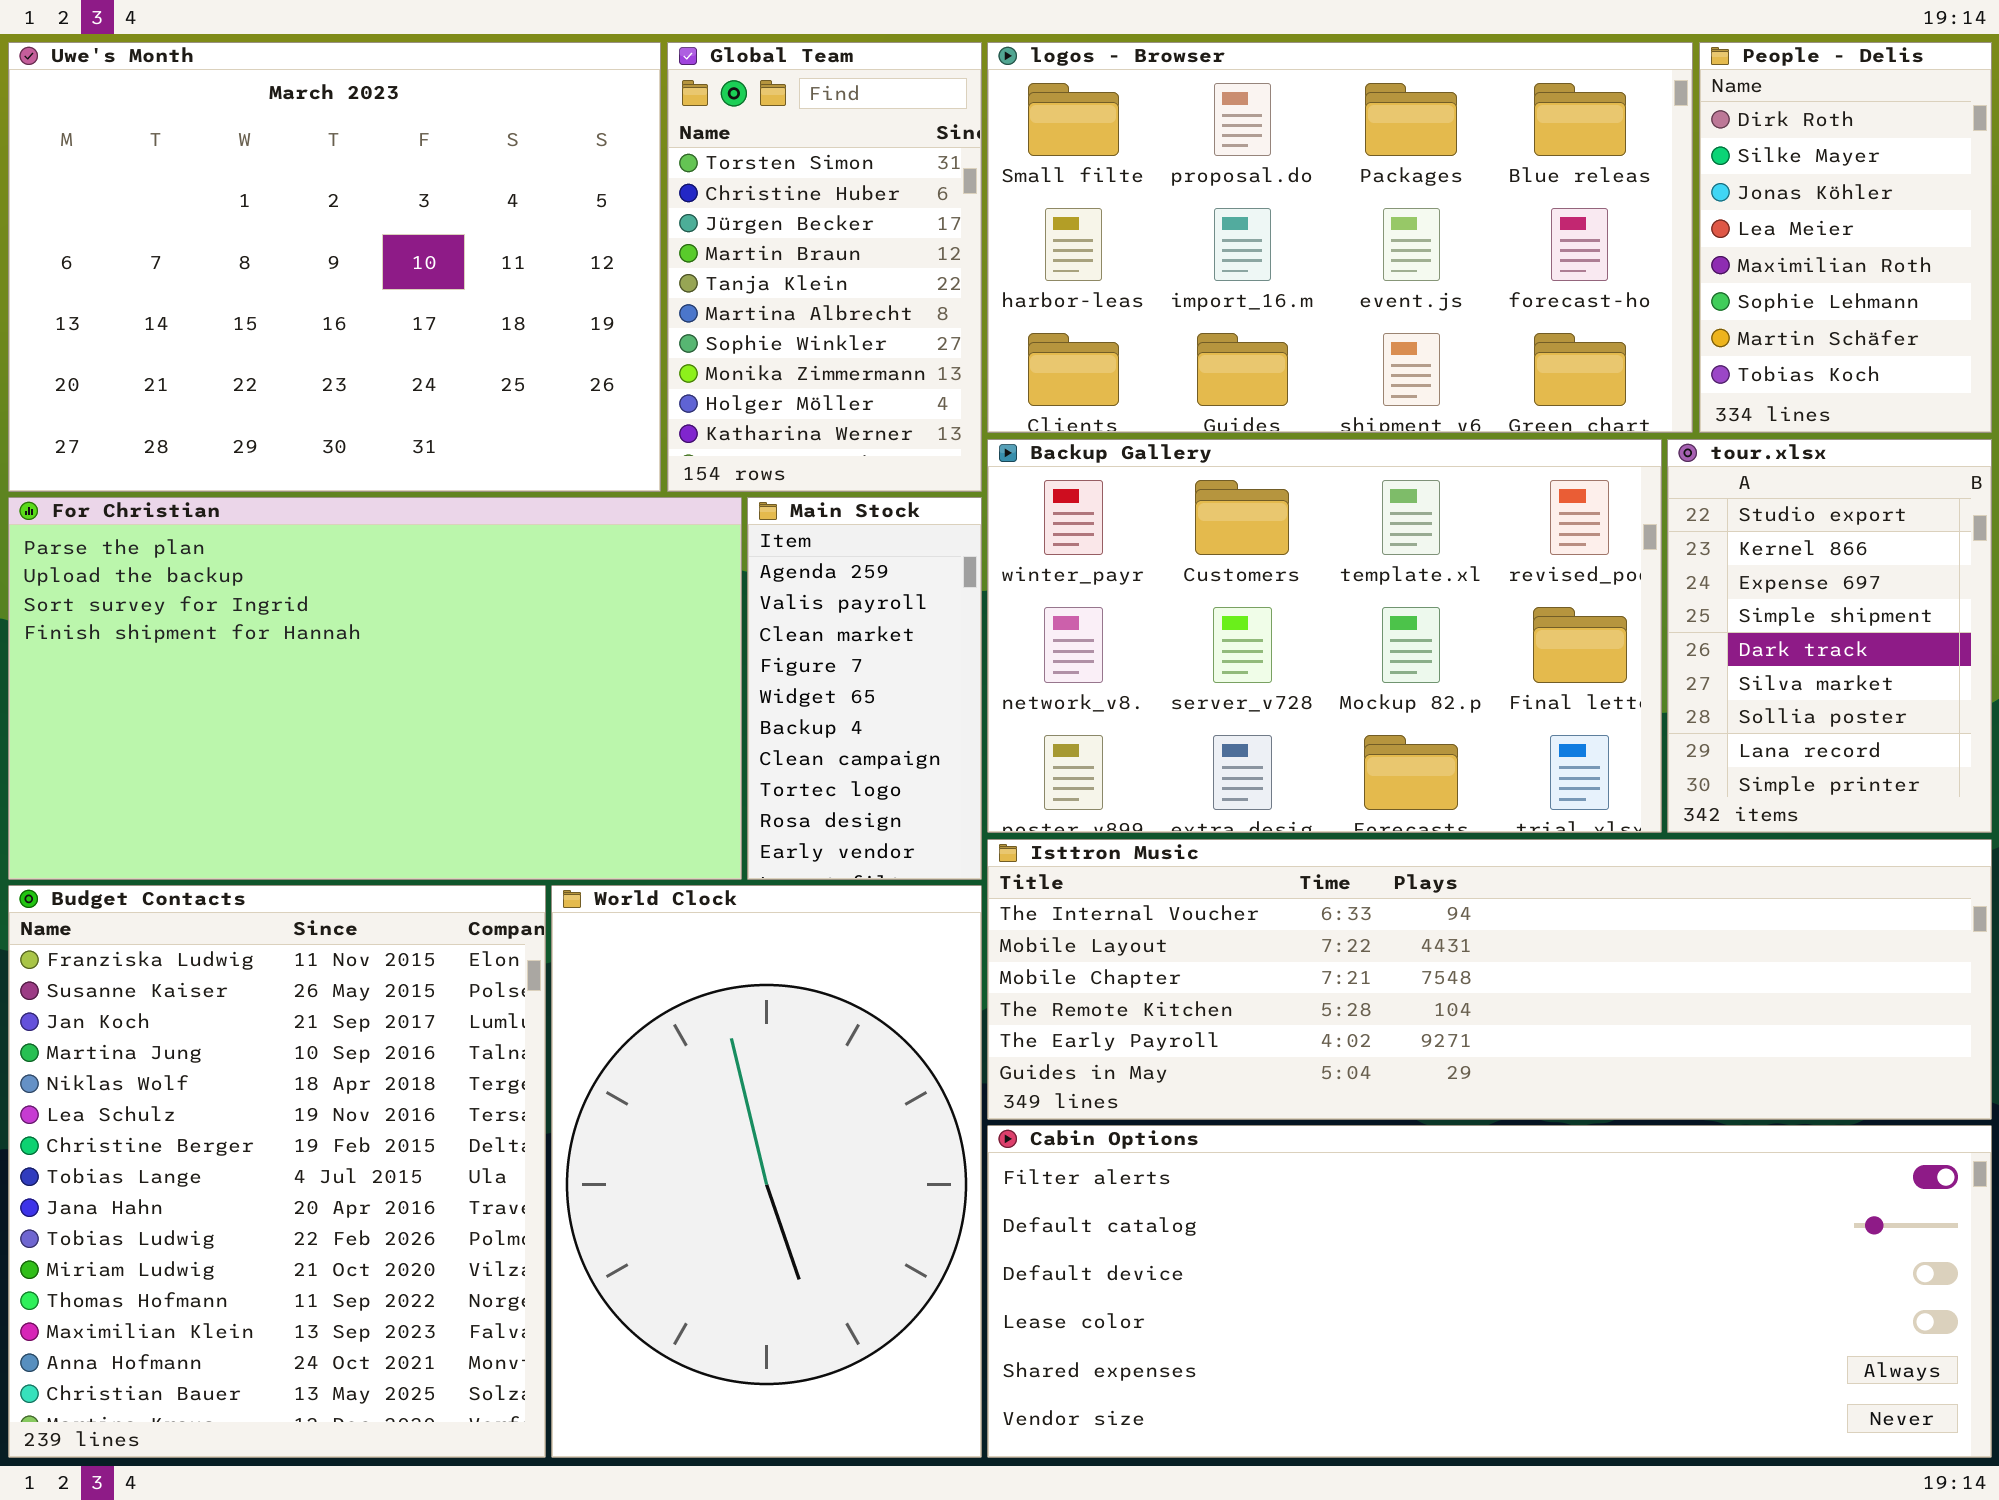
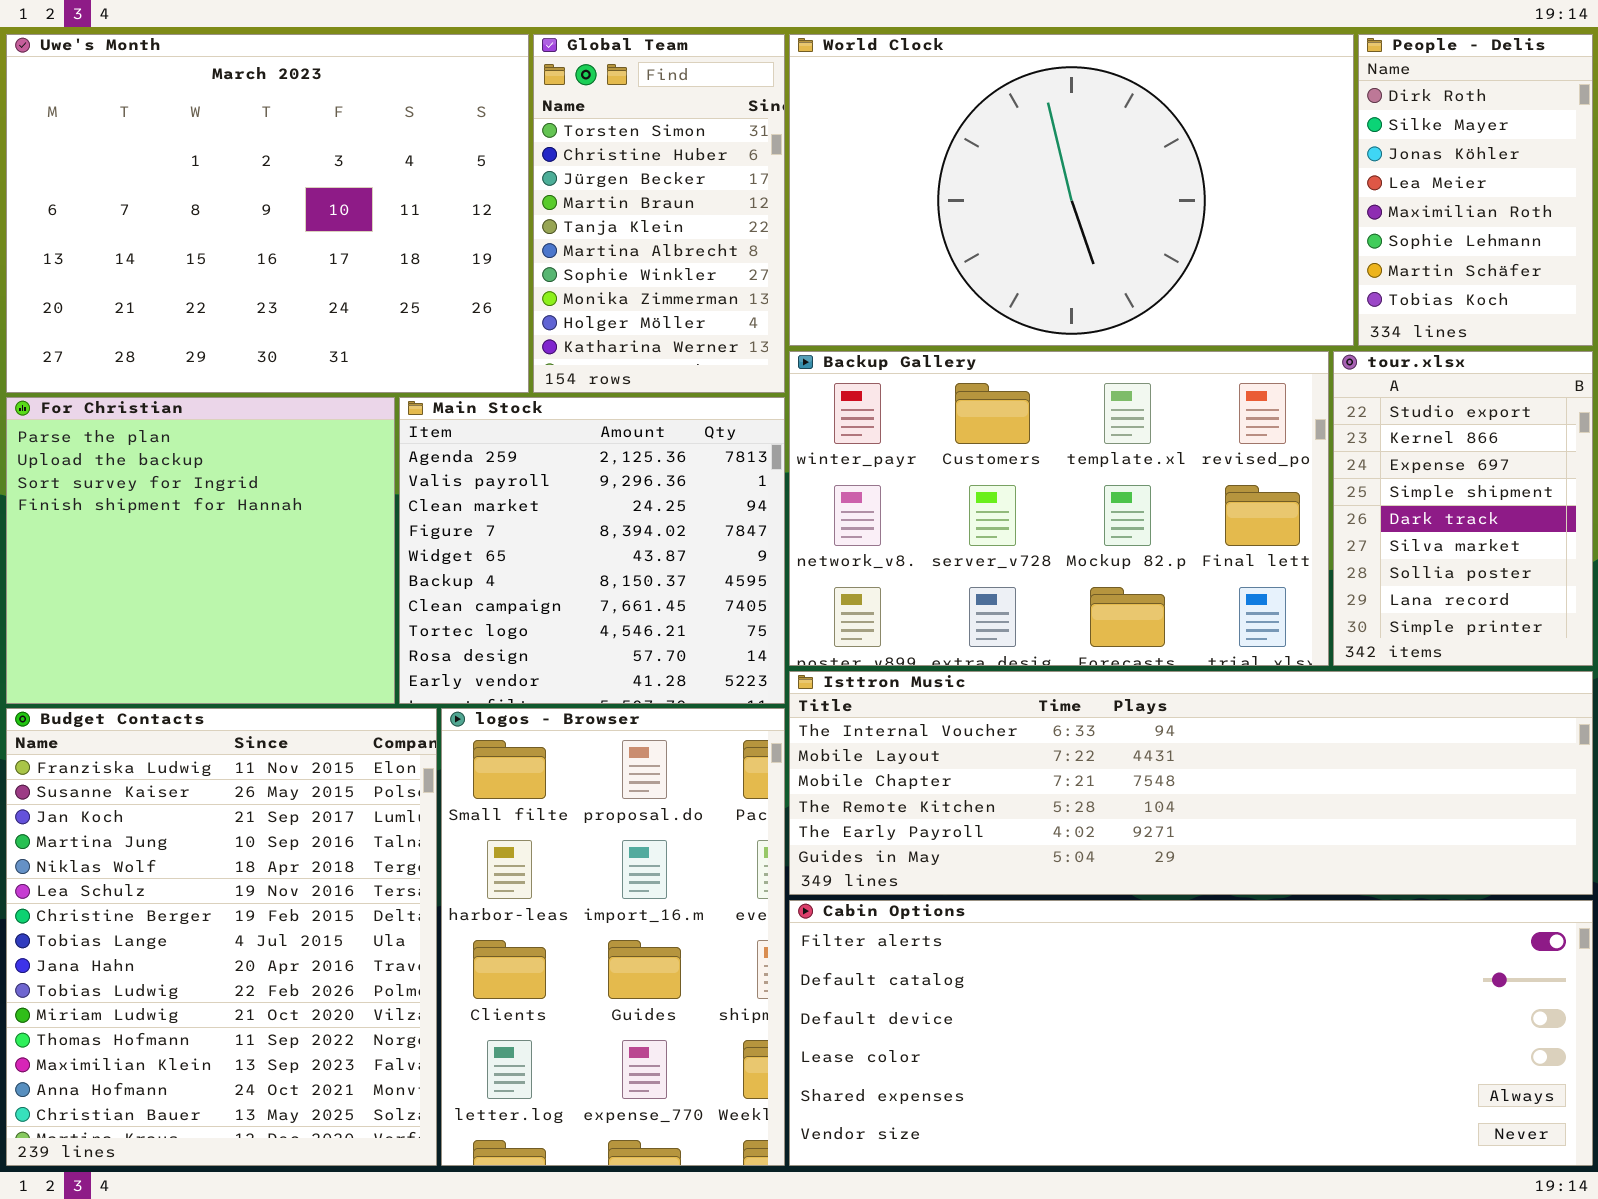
logos - Browser: [987,42,1693,433] -> [441,708,785,1166], moved, resized
For Christian: [8,497,742,880] -> [6,397,395,704], resized
Main Stock: [747,497,982,880] -> [399,397,785,704], resized
World Clock: [551,885,982,1458] -> [789,34,1354,346], moved, resized

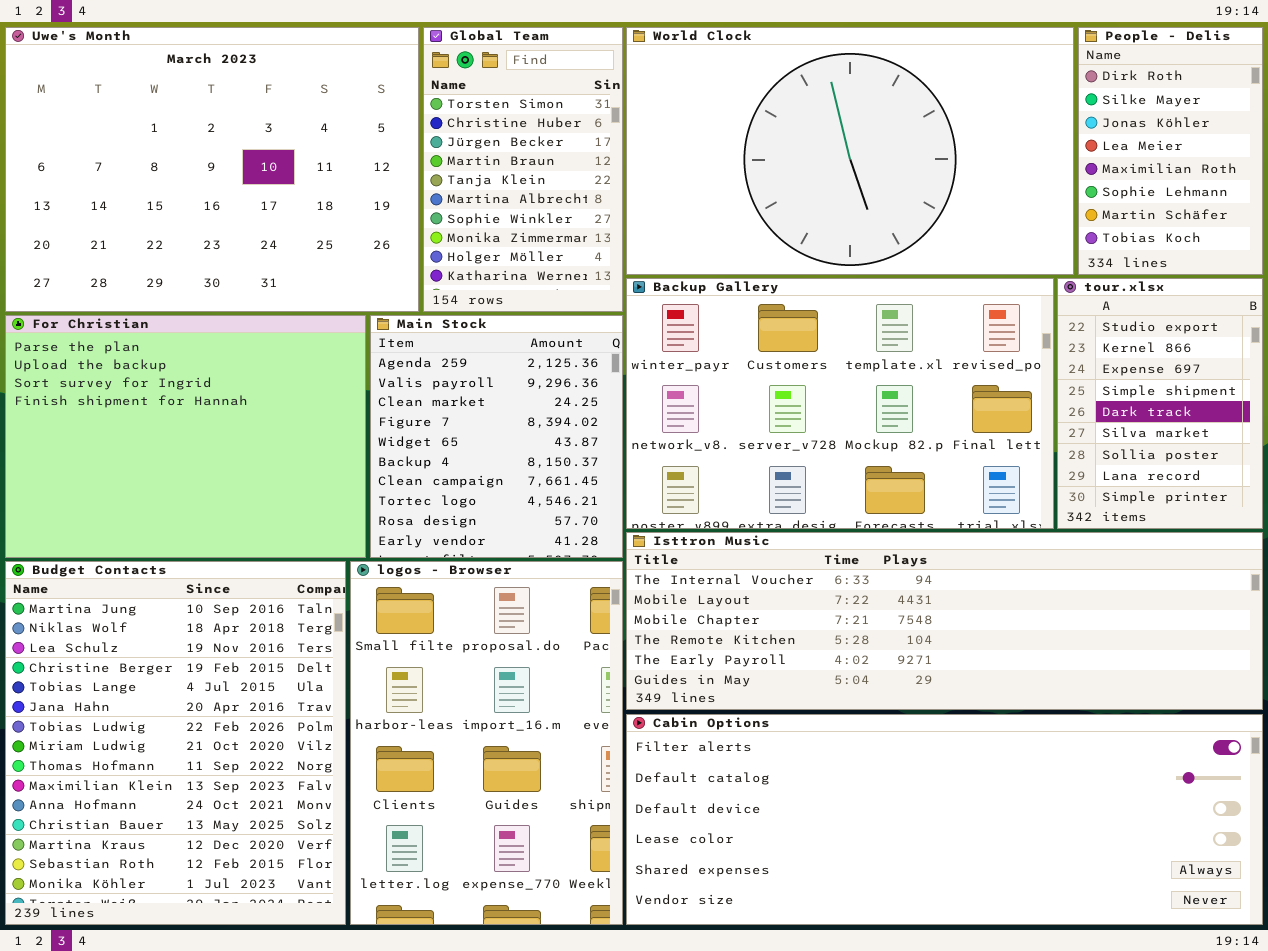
For Christian: [6,397,395,704] -> [5,315,366,558], resized
Main Stock: [399,397,785,704] -> [370,315,623,558], resized
Budget Contacts: [6,708,437,1166] -> [5,561,346,925], scrolled down 3 rows

